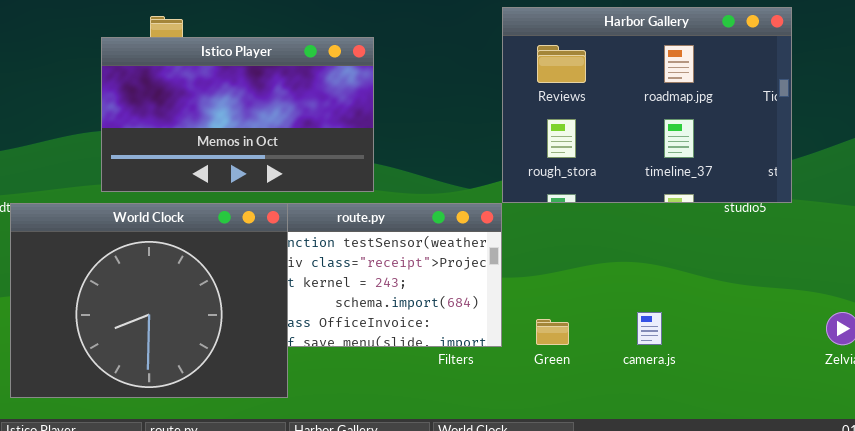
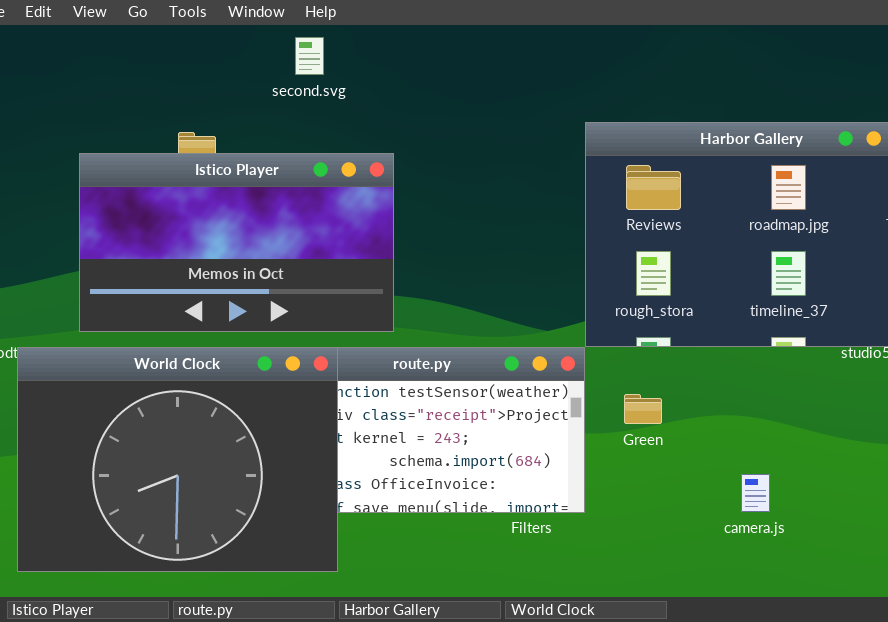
Istico Player: [101,37,374,192] -> [79,153,394,332], moved
Green: [536,319,569,345] -> [624,394,662,424], moved

